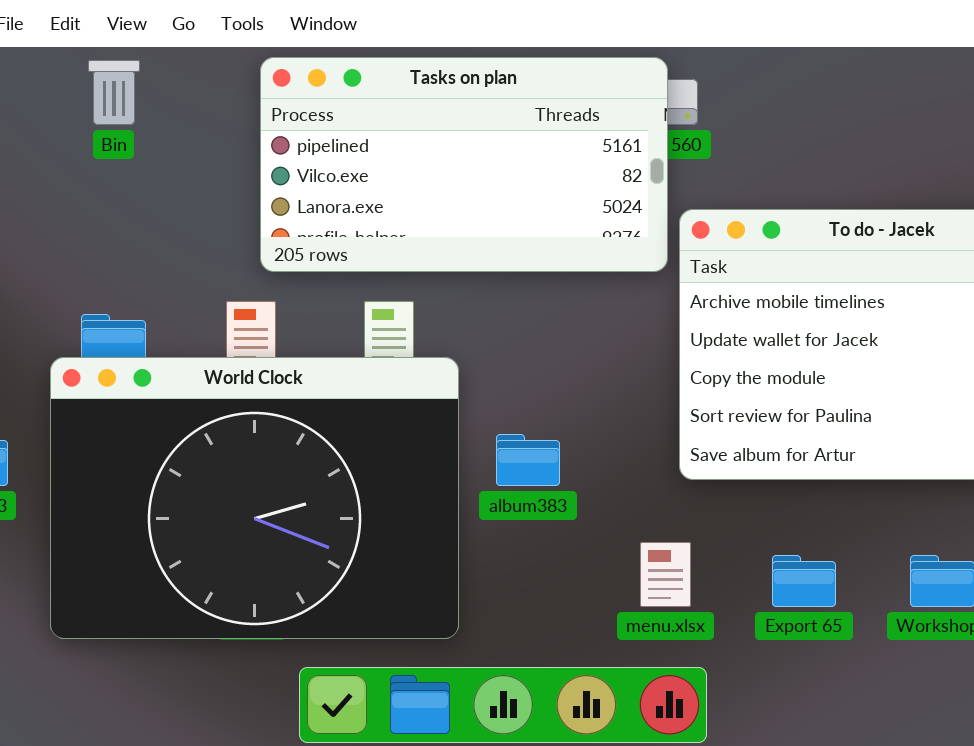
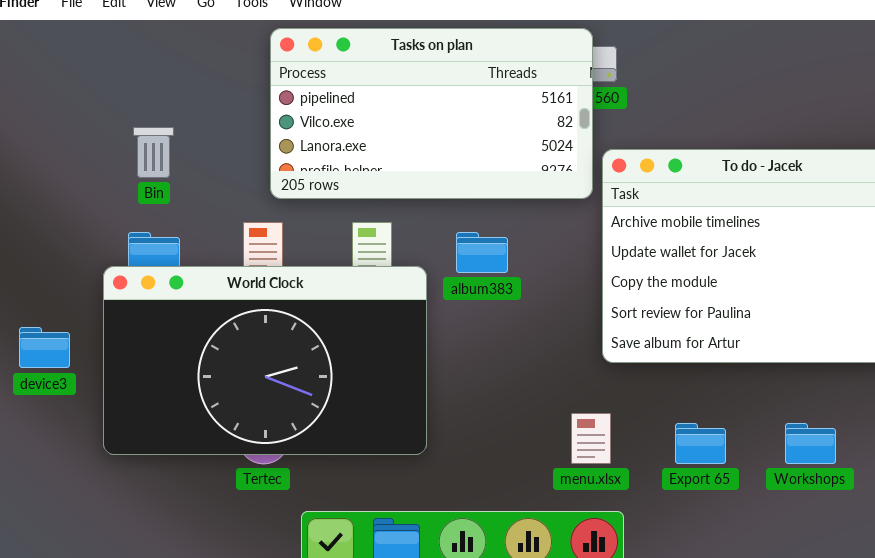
Bin: [88,60,140,125] -> [133,127,174,178], moved
World Clock: [50,357,459,639] -> [103,266,427,455], resized
album383: [496,434,560,486] -> [456,232,508,273], moved

